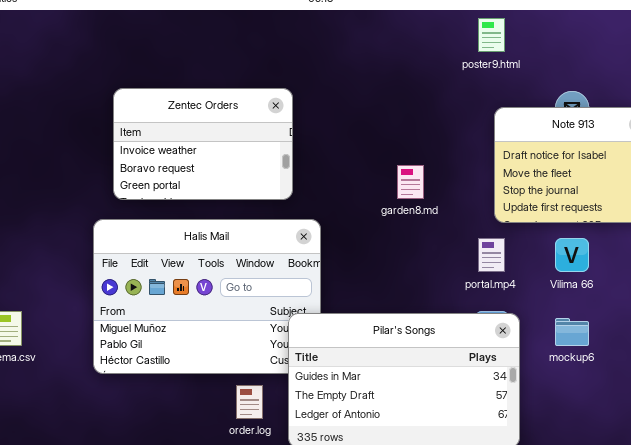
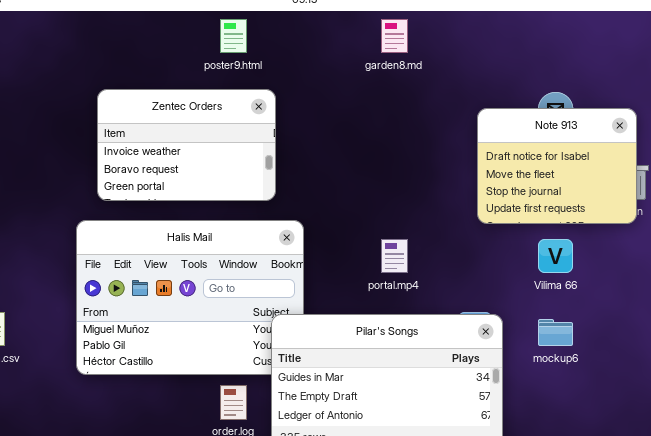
poster9.html: [478,18,505,52] -> [220,19,247,53], moved
garden8.md: [397,165,424,199] -> [381,19,408,53], moved
portal.mp4: [478,238,505,272] -> [381,239,408,273], moved

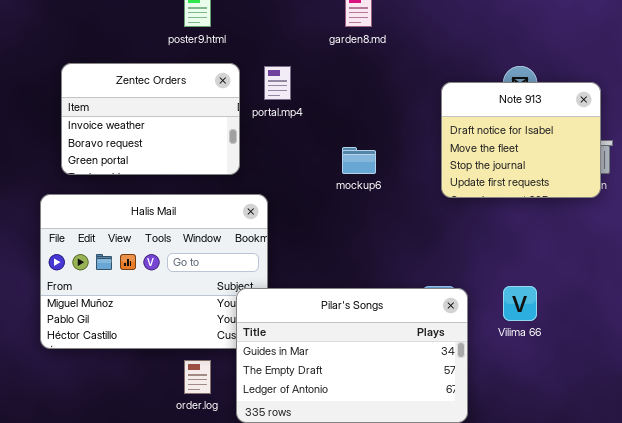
portal.mp4: [381,239,408,273] -> [264,66,291,100], moved
Vilima 66: [538,239,573,273] -> [503,286,537,321], moved
mockup6: [538,319,573,346] -> [342,147,376,174], moved

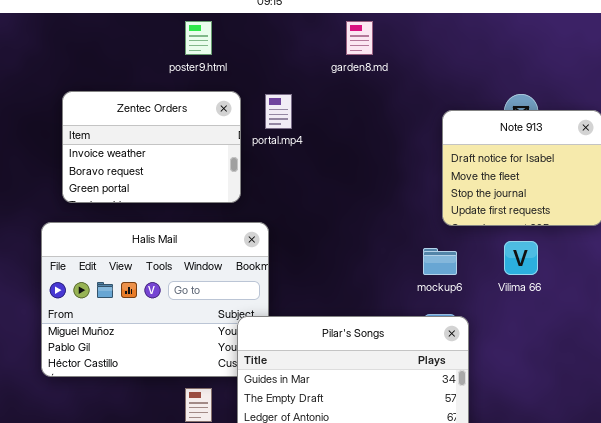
mockup6: [342,147,376,174] -> [423,248,457,275], moved
Vilima 66: [503,286,537,321] -> [504,241,538,275], moved

